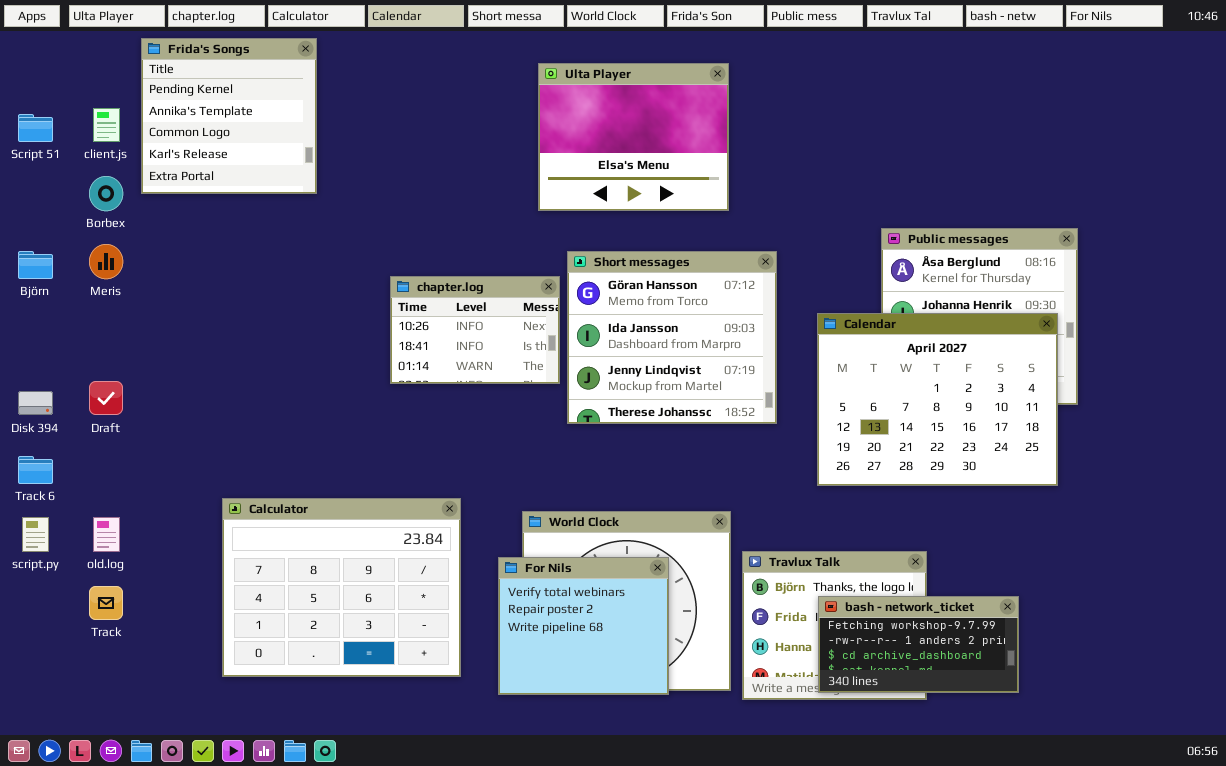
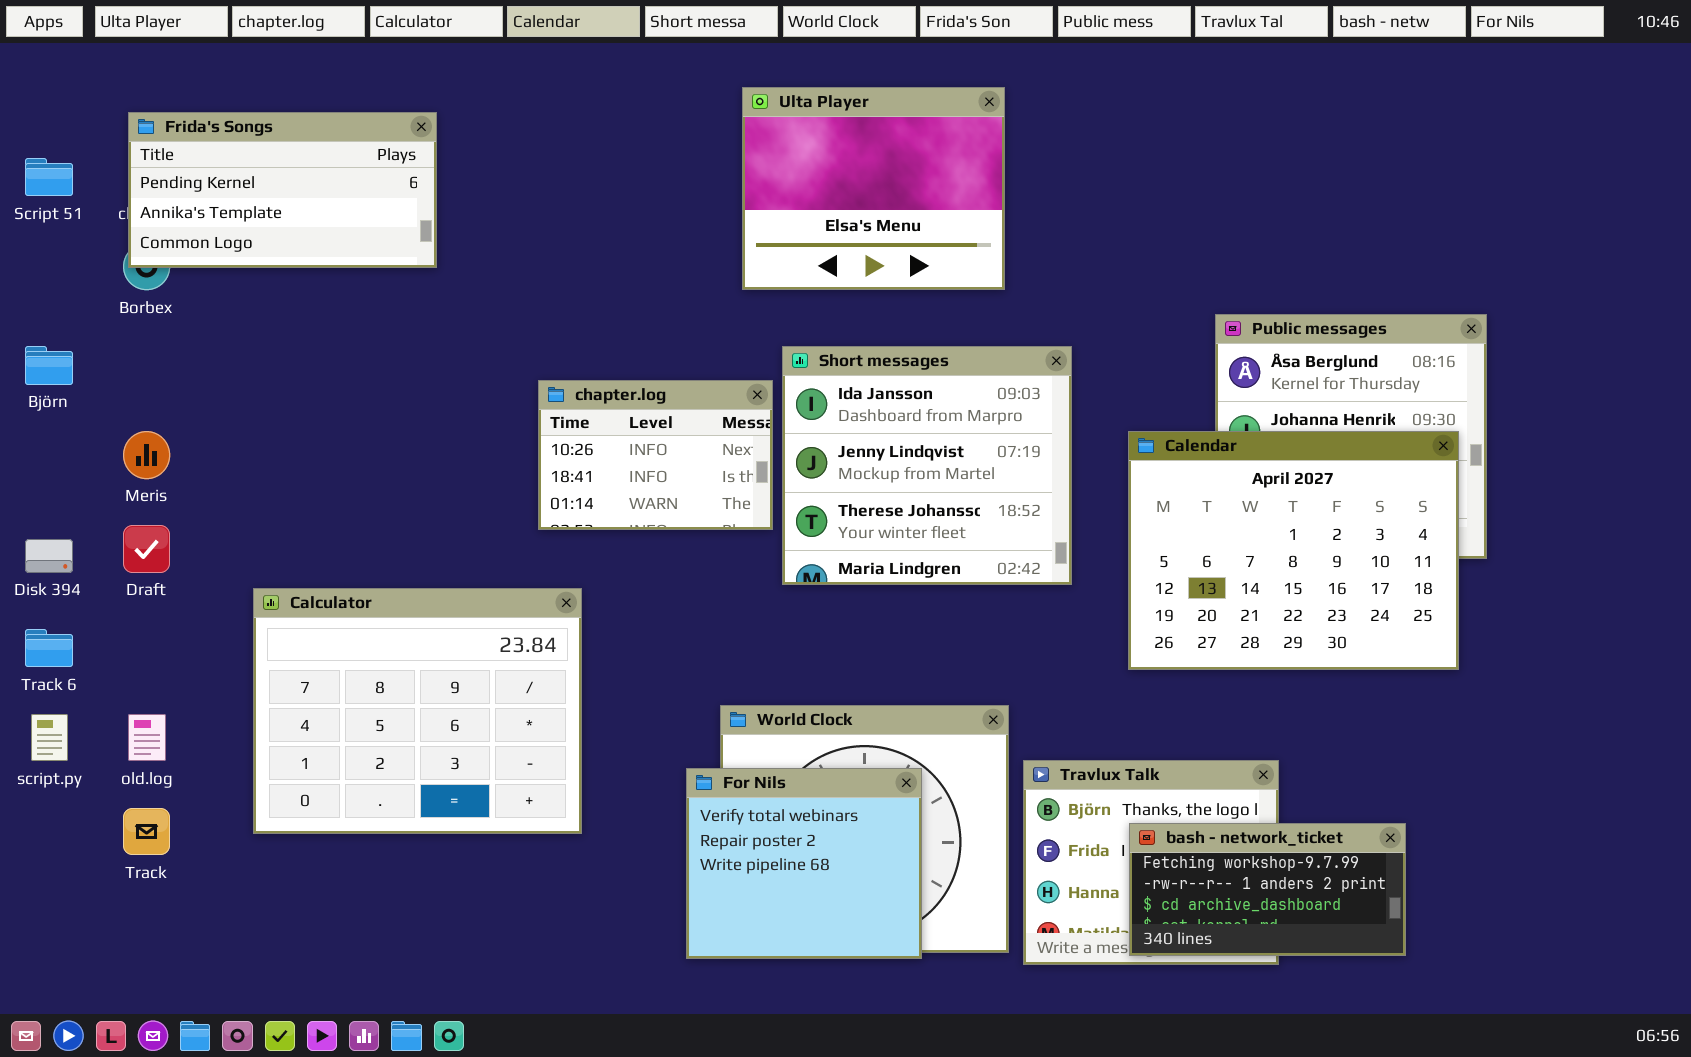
Frida's Songs: [141,38,317,194] -> [128,112,437,268], resized
Meris: [89,244,123,279] -> [123,431,170,479], moved
Short messages: [567,251,777,424] -> [782,346,1072,585], scrolled down 1 row
Calculator: [222,498,461,677] -> [253,588,582,834], moved

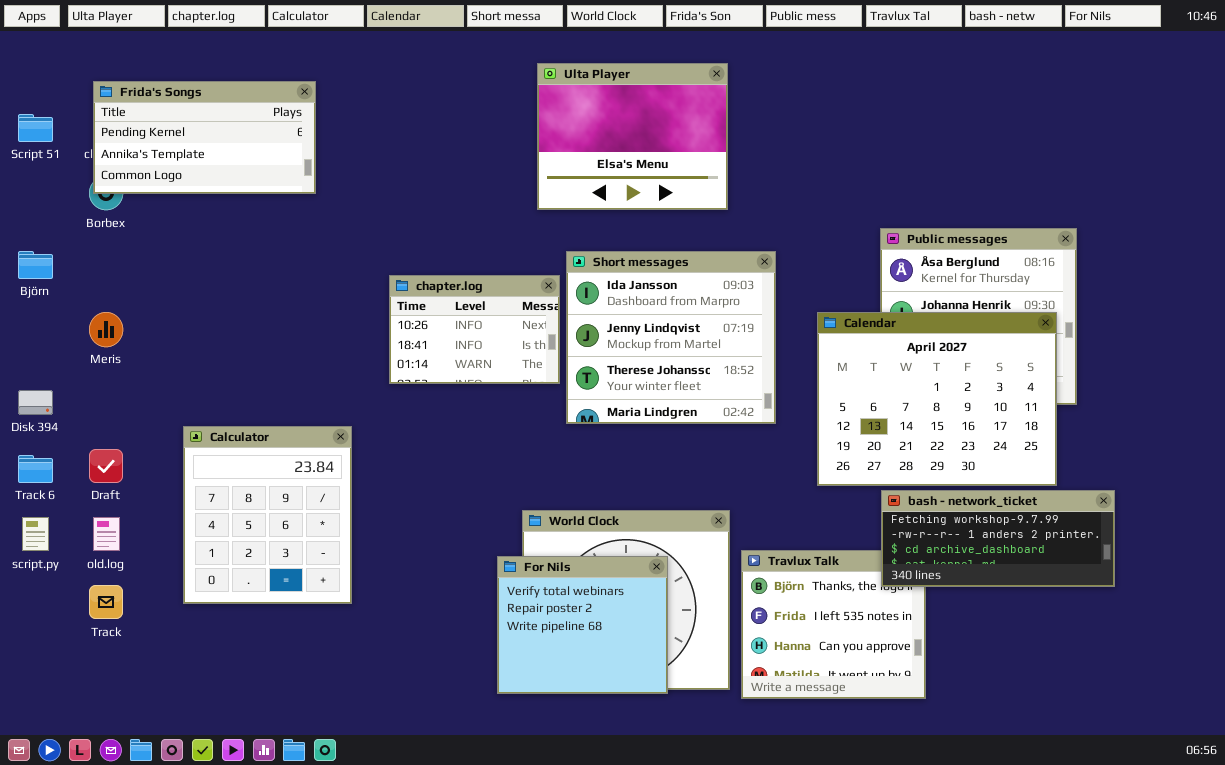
Draft: [123,525,170,573] -> [89,449,123,483], moved
Calculator: [253,588,582,834] -> [183,426,352,604], resized
bash - network_ticket: [1129,823,1406,956] -> [881,490,1115,587], moved, resized

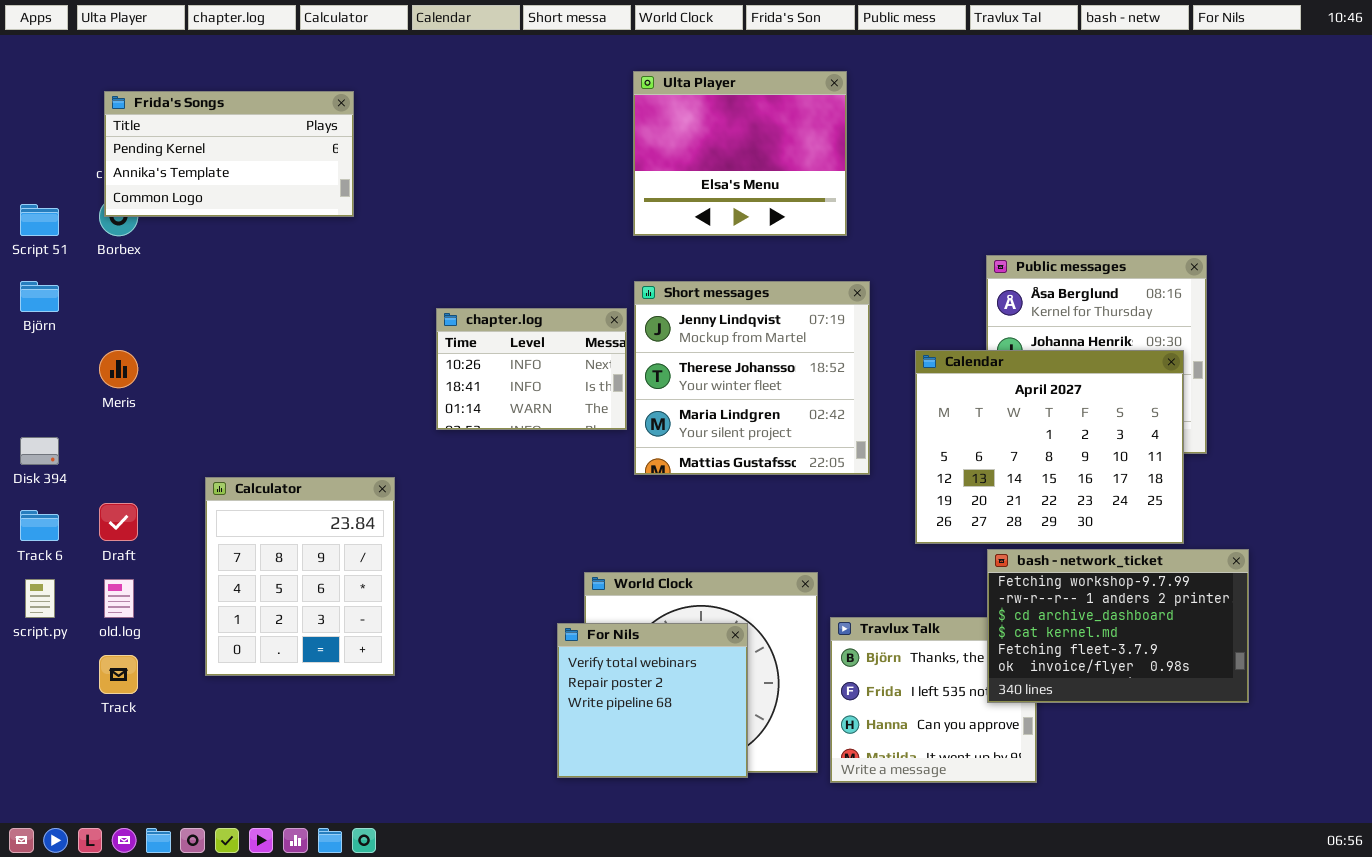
Ulta Player: [537,63,728,210] -> [633,71,847,236], moved
Script 51: [18,114,53,142] -> [20,204,59,236], moved
Short messages: [566,251,776,424] -> [634,281,870,475], scrolled down 1 row
bash - network_ticket: [881,490,1115,587] -> [987,549,1249,703], resized

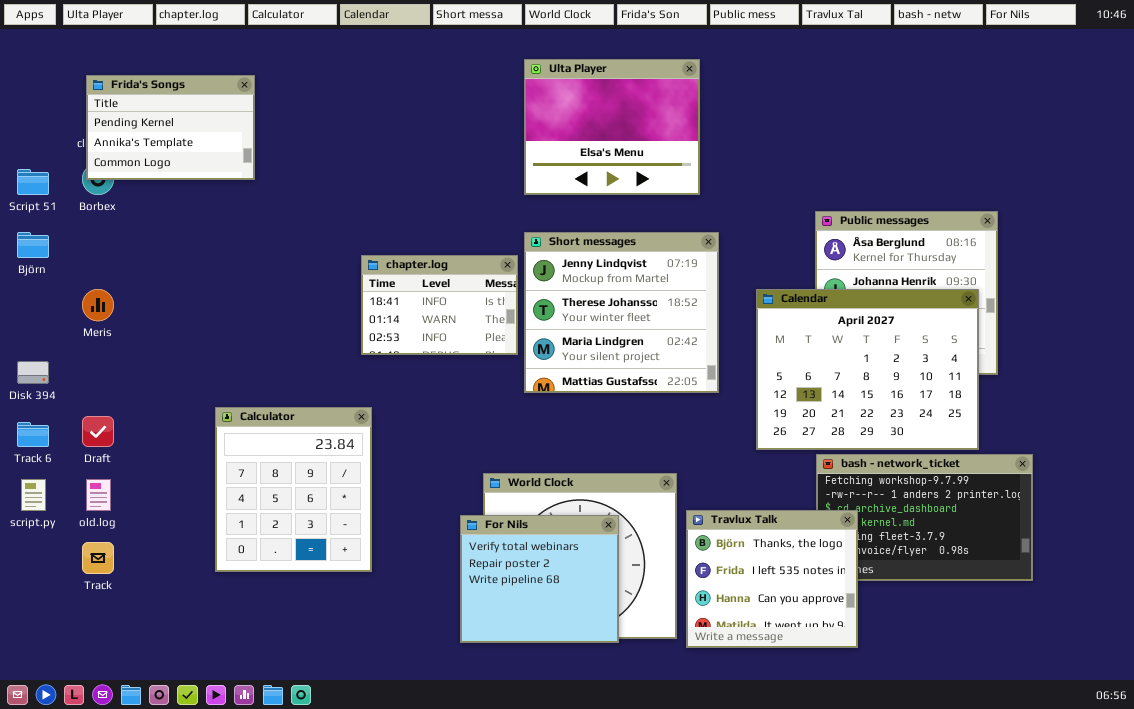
Frida's Songs: [104,91,354,217] -> [86,75,255,180], resized
chapter.log: [436,308,627,430] -> [361,255,518,355], scrolled down 1 row
Calculator: [205,477,395,676] -> [215,407,372,572], moved
Travlux Talk: [830,617,1037,783] -> [686,510,858,648], raised

